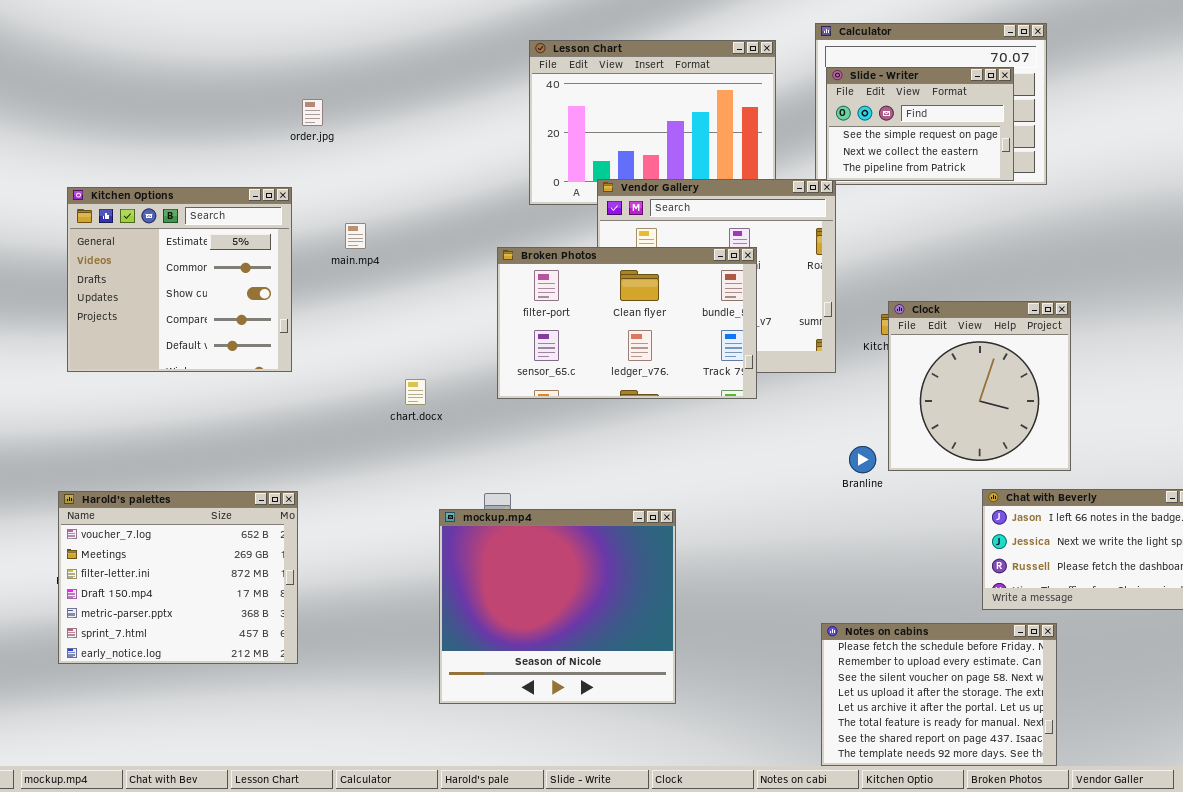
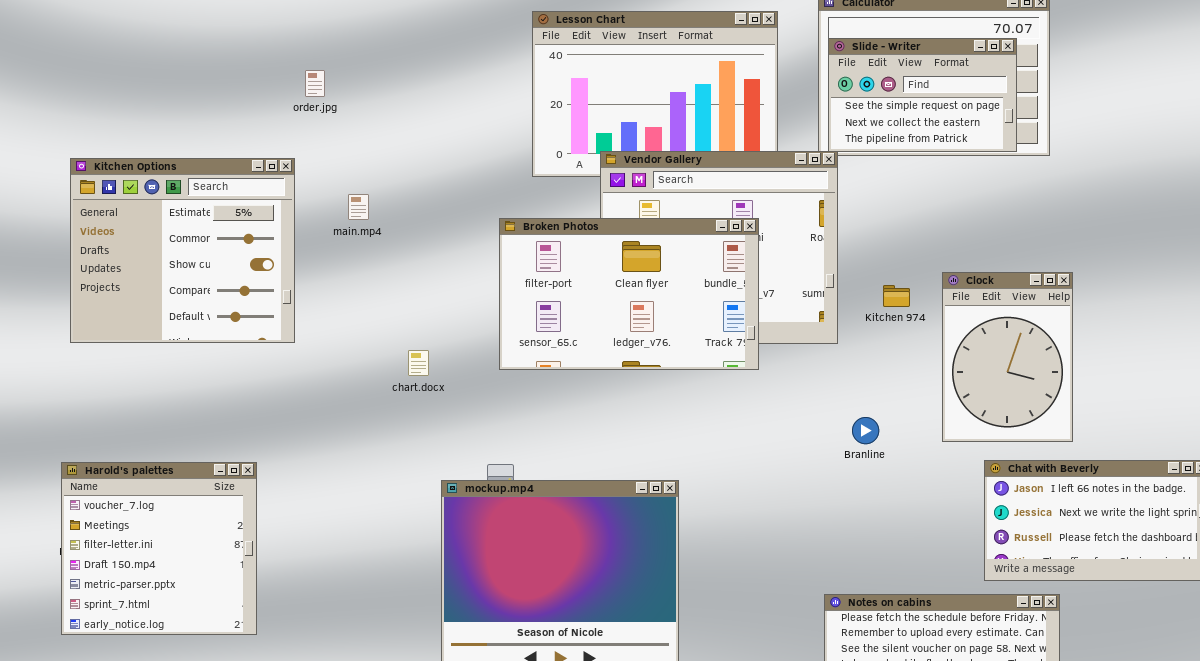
Clock: [888,301,1071,471] -> [942,272,1073,442], resized
Harold's palettes: [58,491,298,664] -> [61,462,257,635], resized

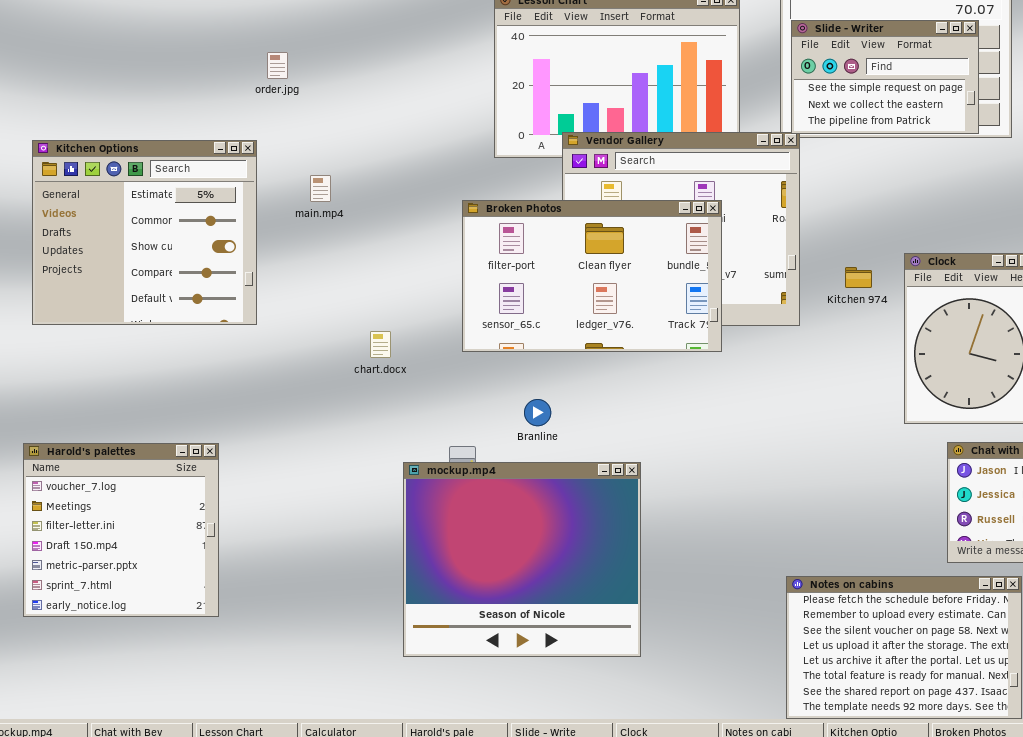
Branline: [852,417,879,444] -> [524,399,551,426], moved

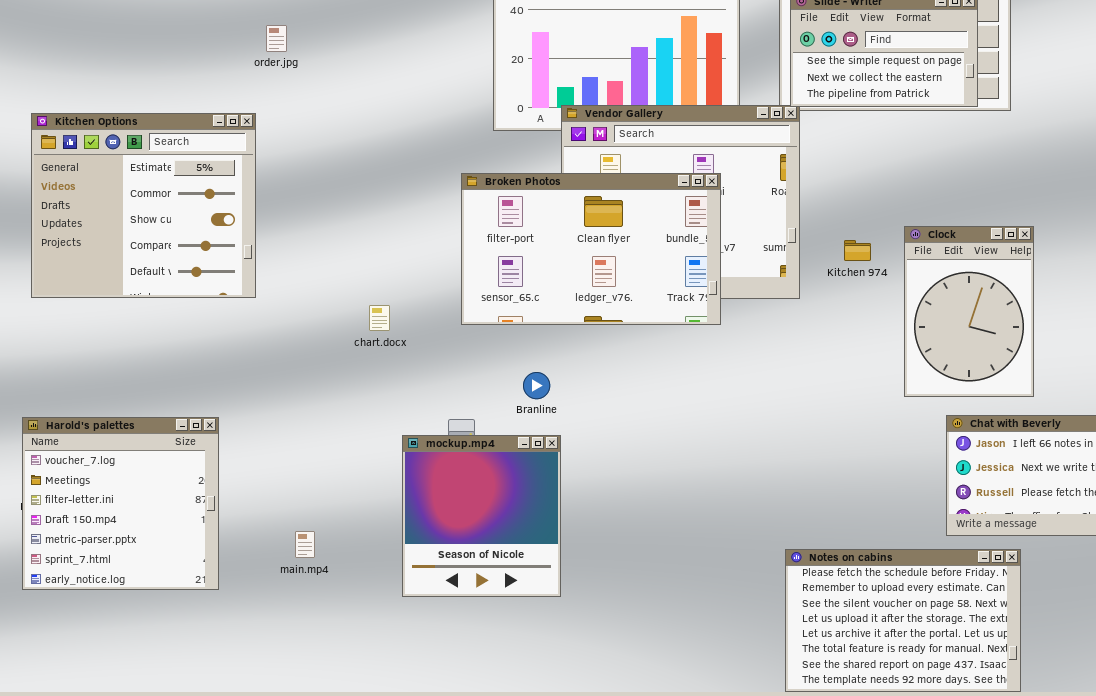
main.mp4: [310,175,331,202] -> [295,531,315,558], moved
mockup.mp4: [403,462,641,657] -> [402,435,561,597], resized

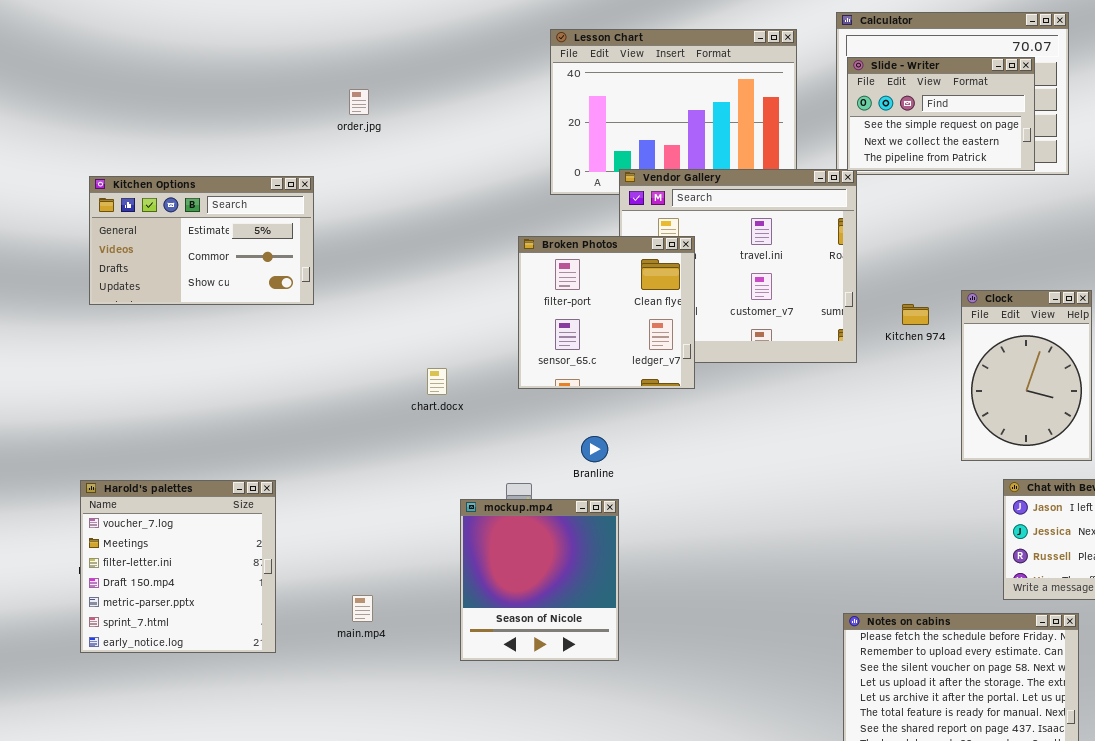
order.jpg: [266,25,287,52] -> [349,89,369,115], moved
Kitchen Options: [31,113,256,298] -> [89,176,314,305], resized
Broken Photos: [461,173,721,325] -> [518,236,695,389], resized

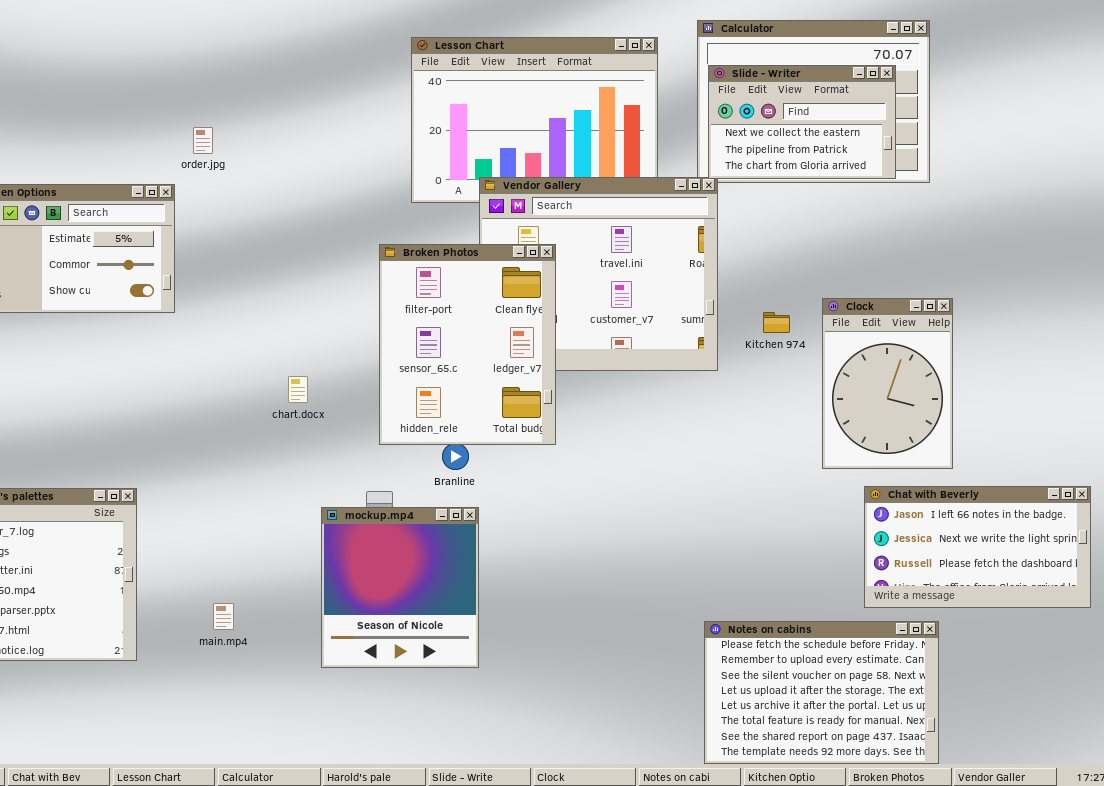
Slide - Writer: [847,57,1035,171] -> [708,65,896,179], scrolled down 1 row
order.jpg: [349,89,369,115] -> [193,127,213,154], moved
Broken Photos: [518,236,695,389] -> [379,244,556,445], resized

